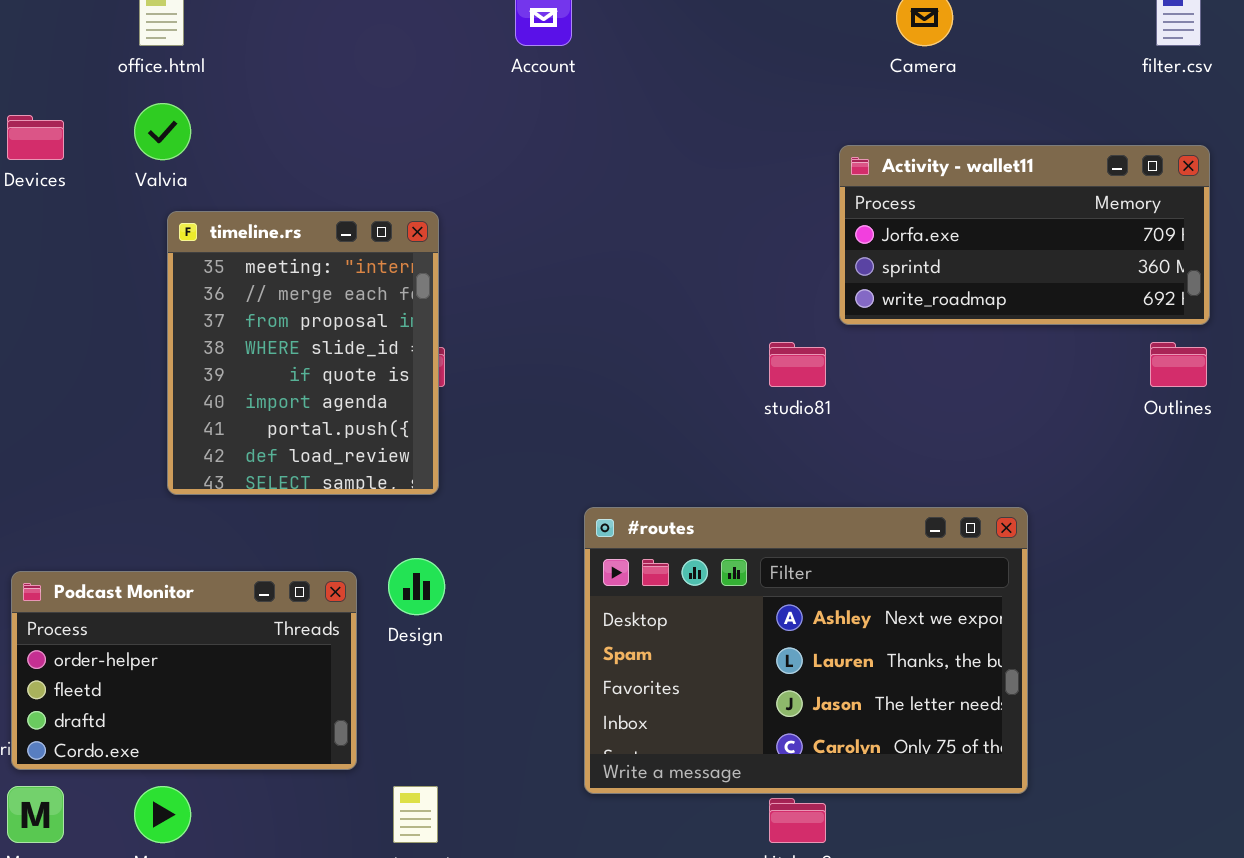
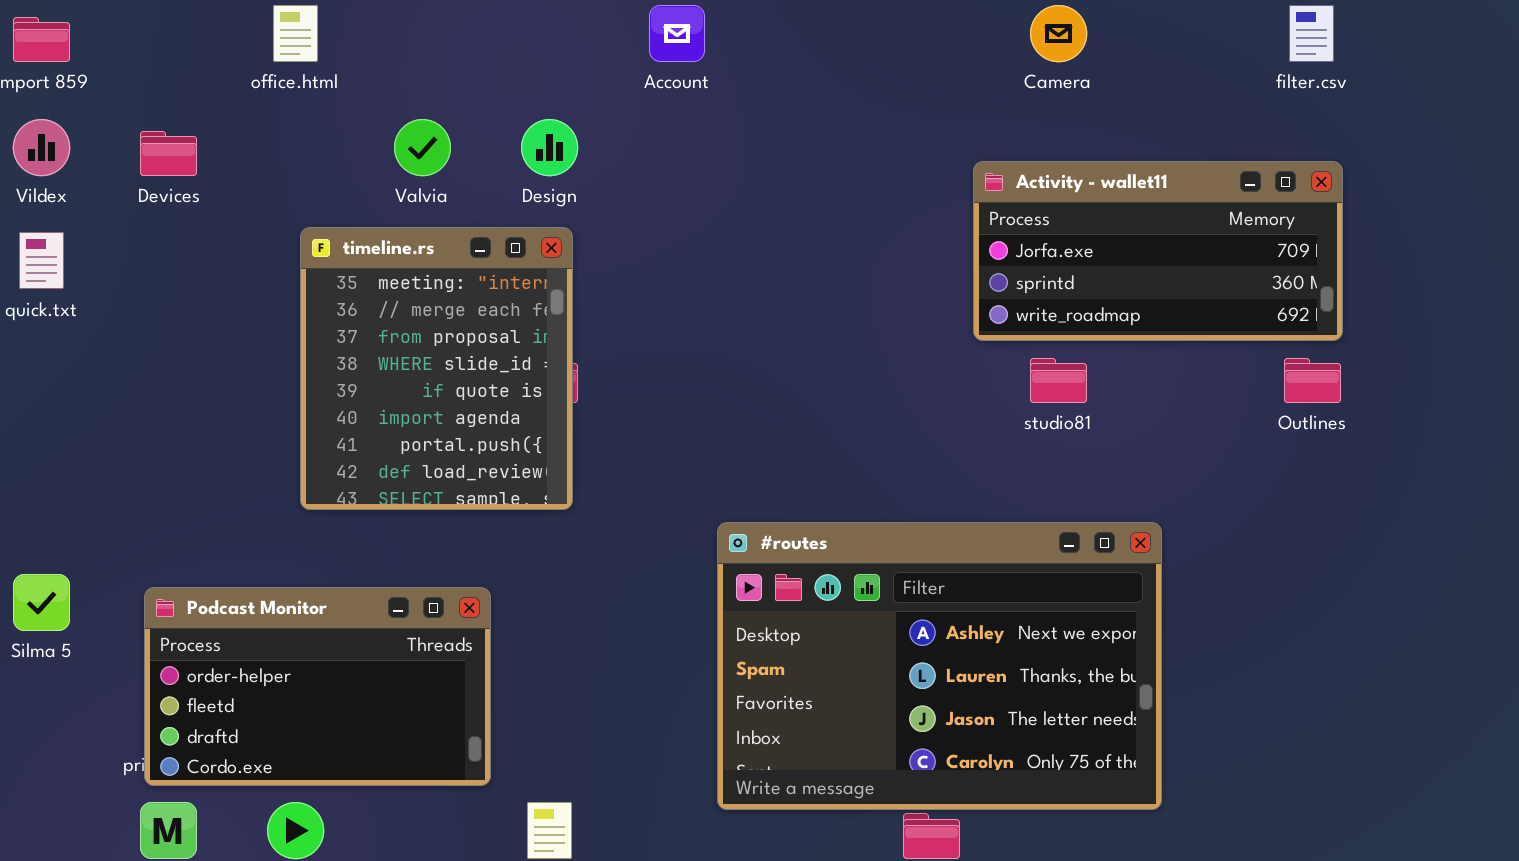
Valvia: [134,103,191,160] -> [394,119,451,176], moved
studio81: [769,342,826,387] -> [1030,358,1087,403], moved
Design: [388,558,445,615] -> [521,119,578,176], moved

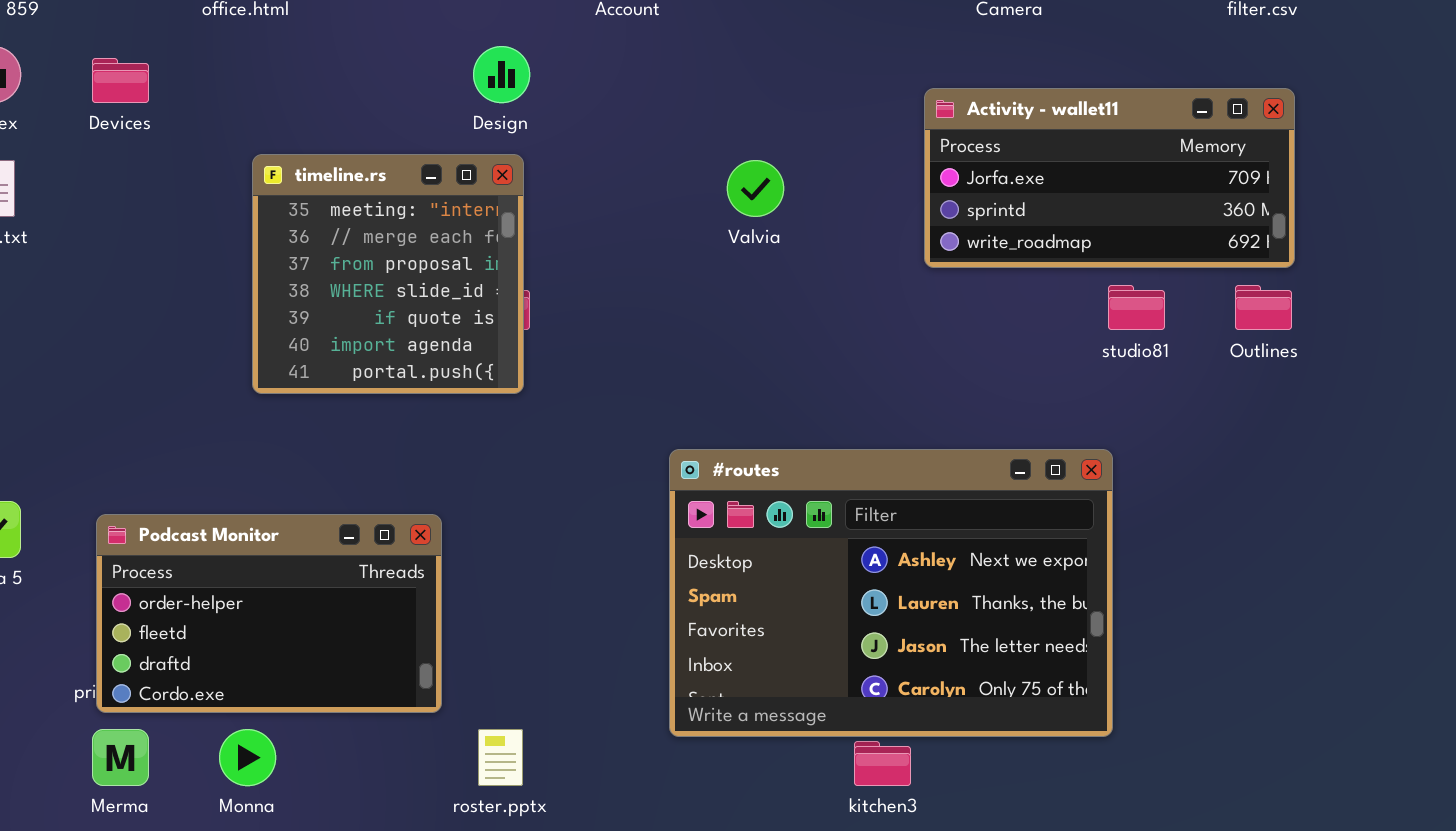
Valvia: [394,119,451,176] -> [727,160,784,217], moved
timeline.rs: [300,227,573,510] -> [252,154,524,394], resized
studio81: [1030,358,1087,403] -> [1108,285,1165,330], moved

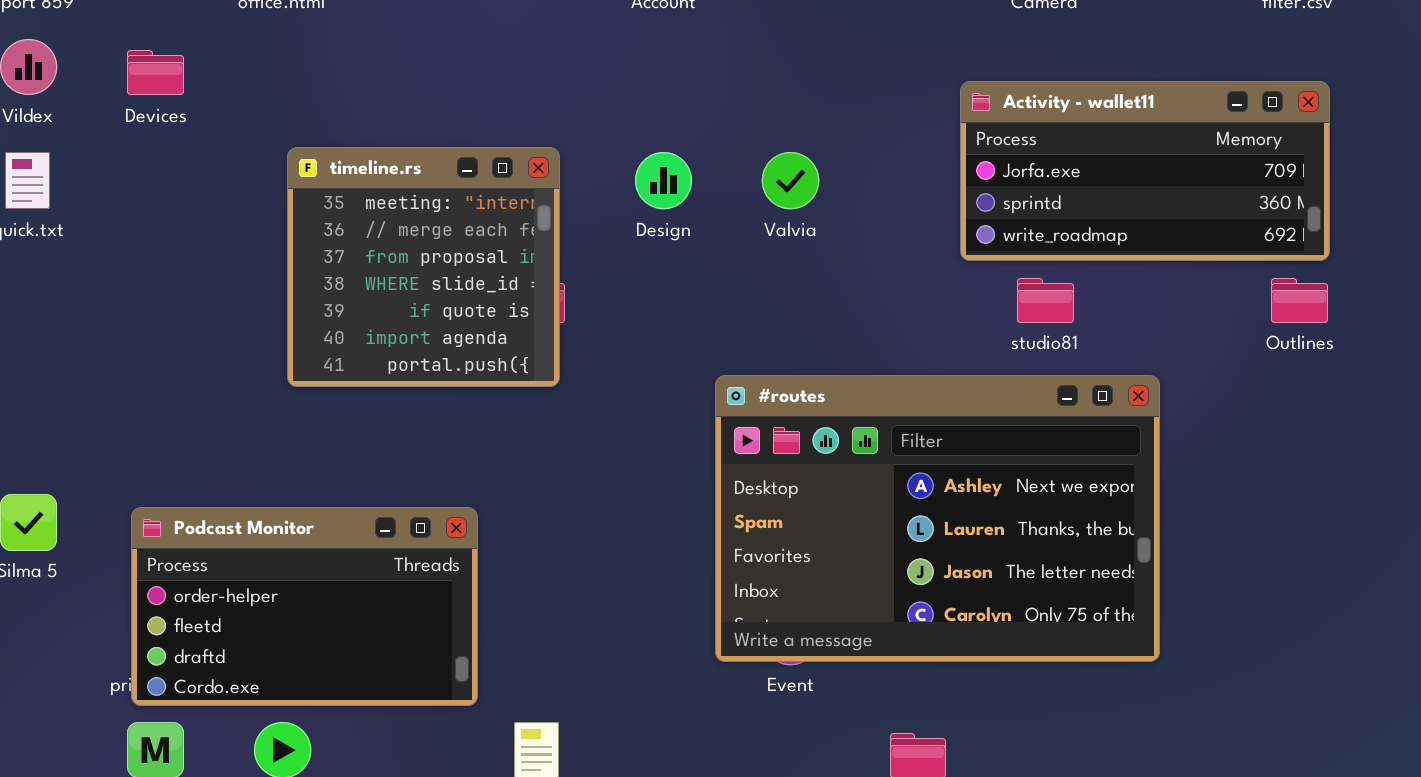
Design: [473,46,530,103] -> [635,152,692,209], moved
studio81: [1108,285,1165,330] -> [1017,278,1074,323], moved
#routes: [669,449,1113,737] -> [715,375,1160,662], moved

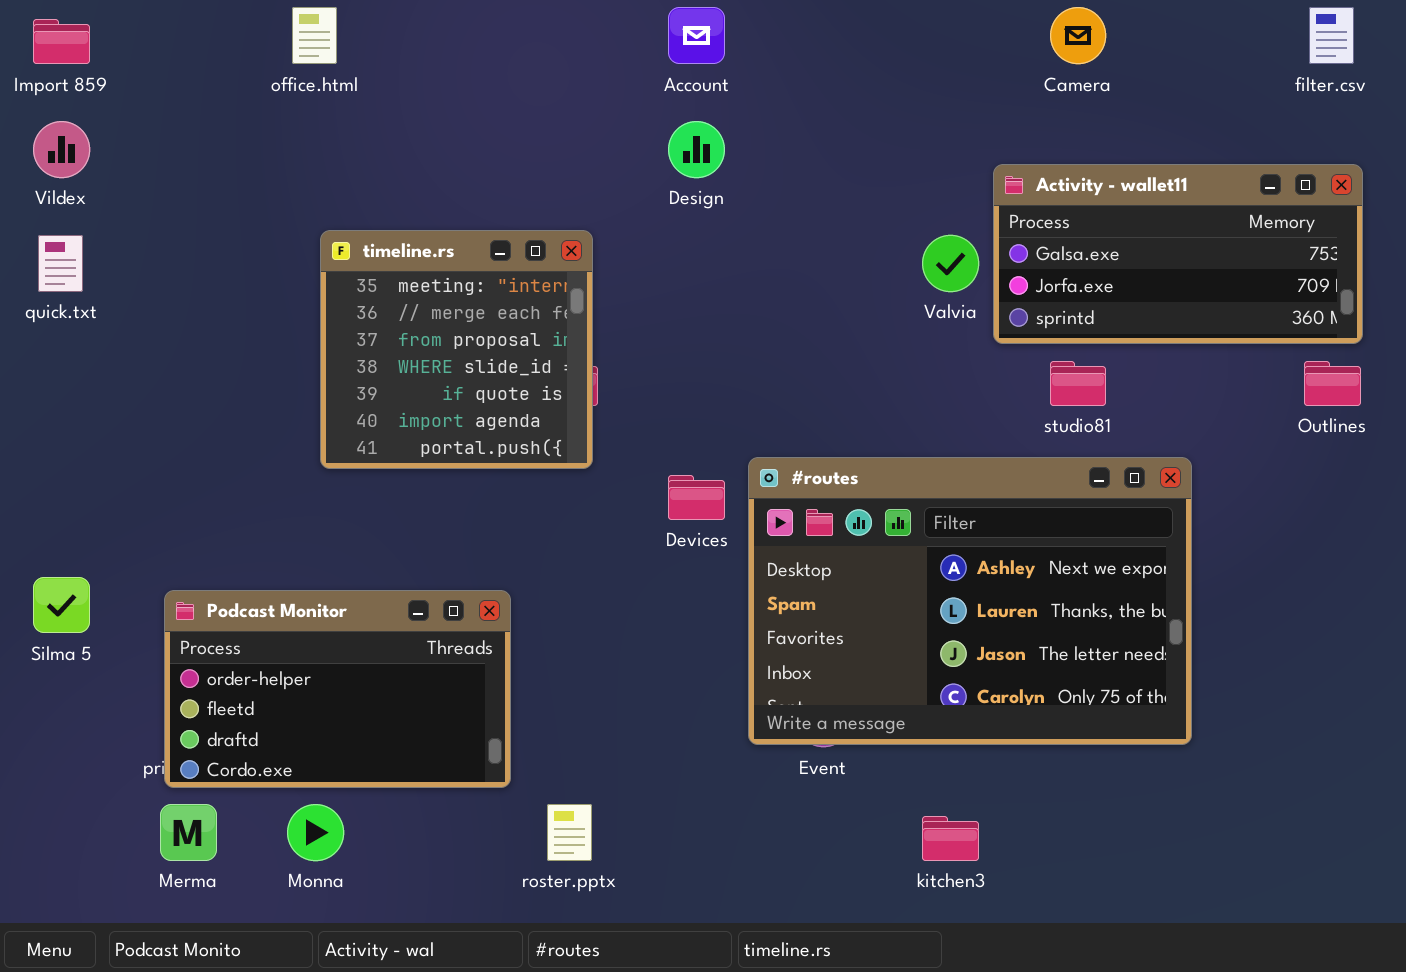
Devices: [127,50,184,95] -> [668,475,725,520], moved
Activity - wallet11: [960,81,1330,261] -> [993,164,1363,344], scrolled up 1 row
Design: [635,152,692,209] -> [668,121,725,178], moved
Valvia: [762,152,819,209] -> [922,235,979,292], moved

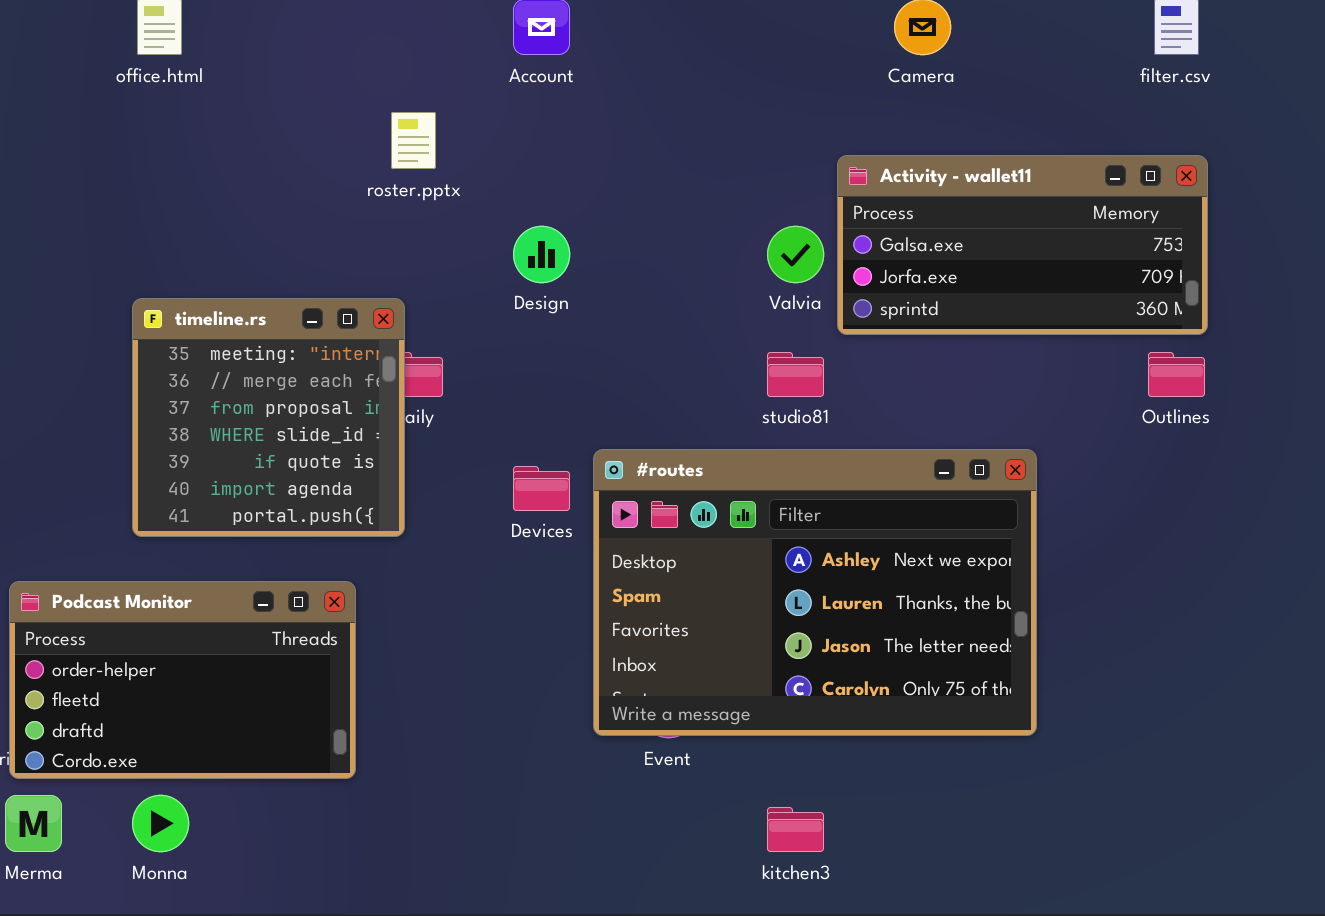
Design: [668,121,725,178] -> [513,226,570,283], moved
timeline.rs: [320,230,593,469] -> [132,298,405,537], moved
studio81: [1050,361,1106,406] -> [767,352,824,397], moved
roster.pptx: [547,804,592,861] -> [391,112,436,169], moved

